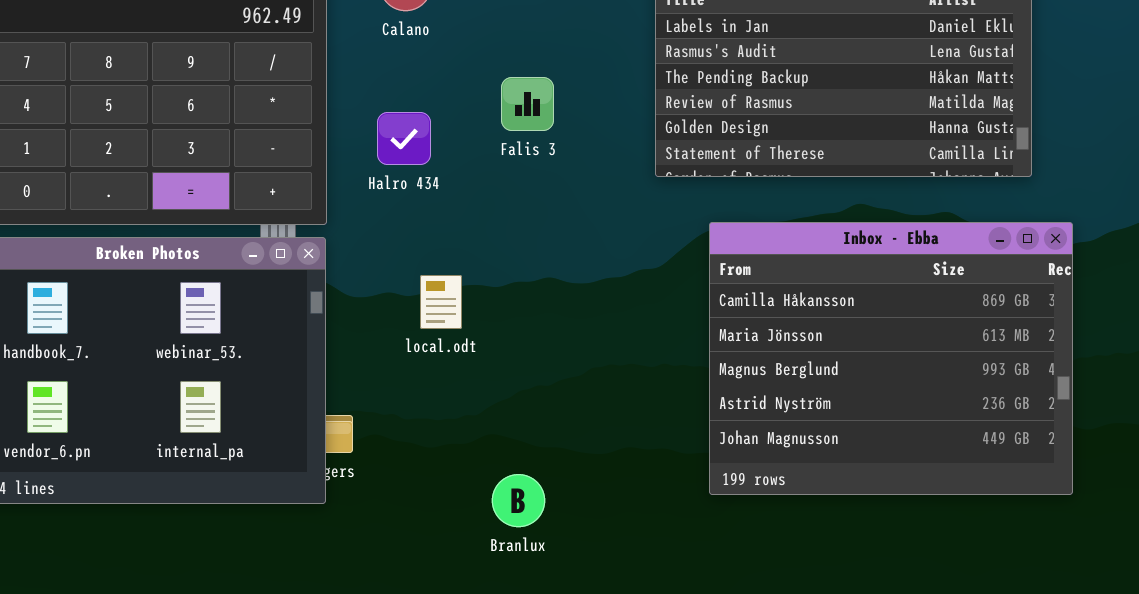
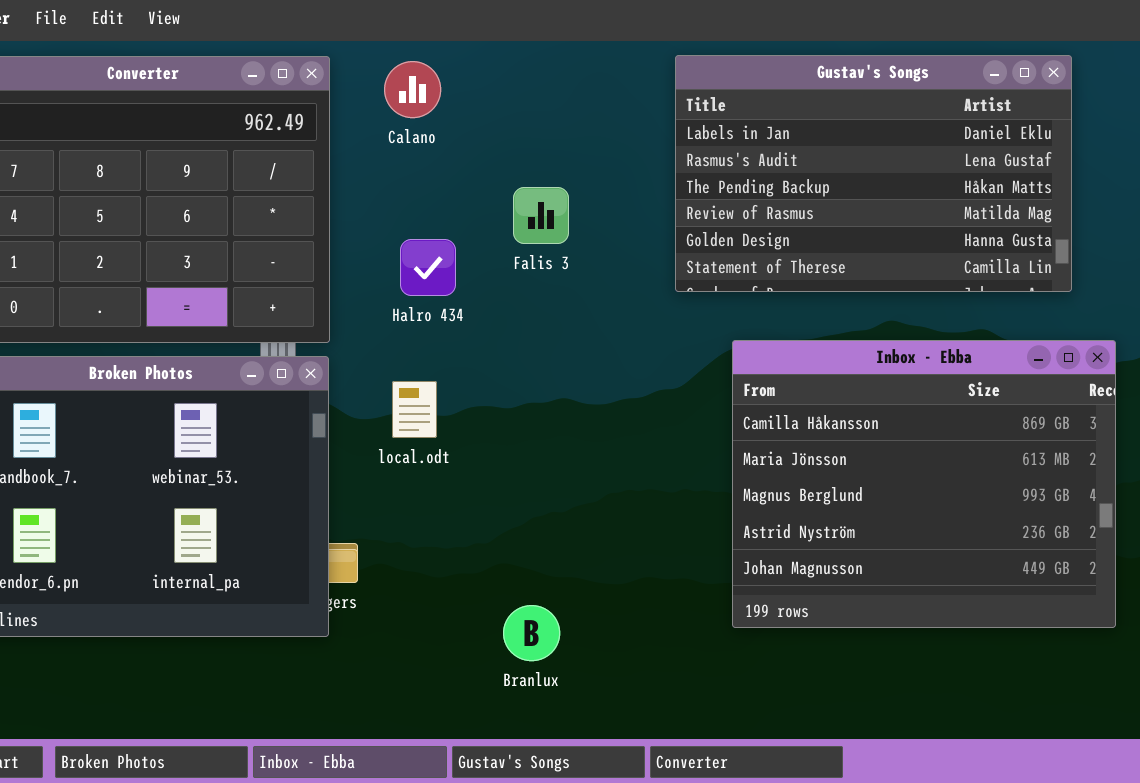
Halro 434: [377,112,431,165] -> [400,239,456,296], moved
local.odt: [420,275,462,329] -> [392,381,437,438], moved

